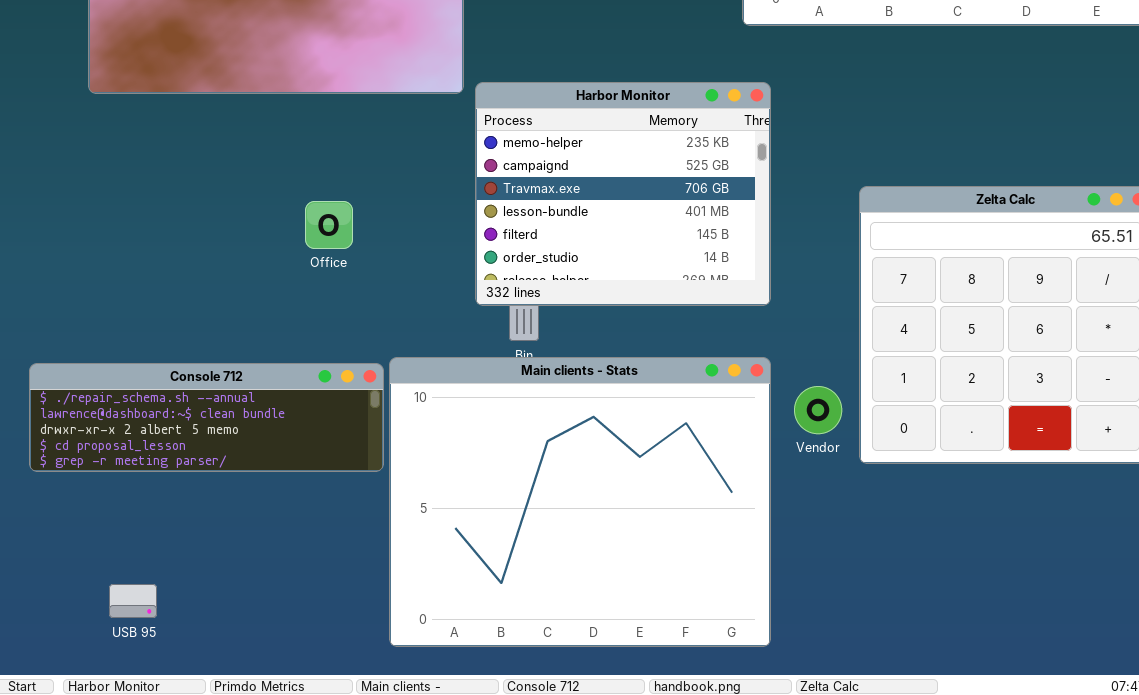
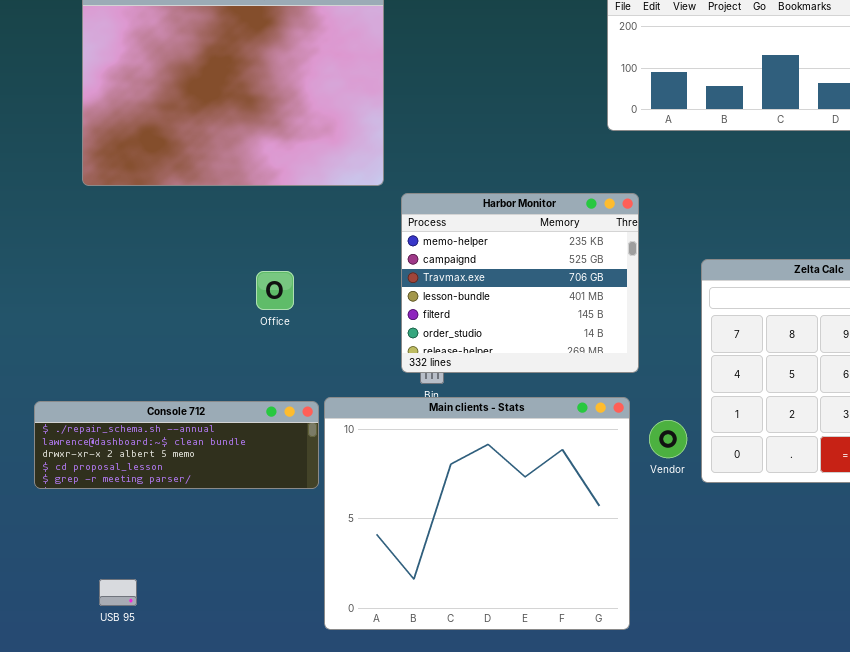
Harbor Monitor: [475,82,771,306] -> [401,193,639,373], moved

